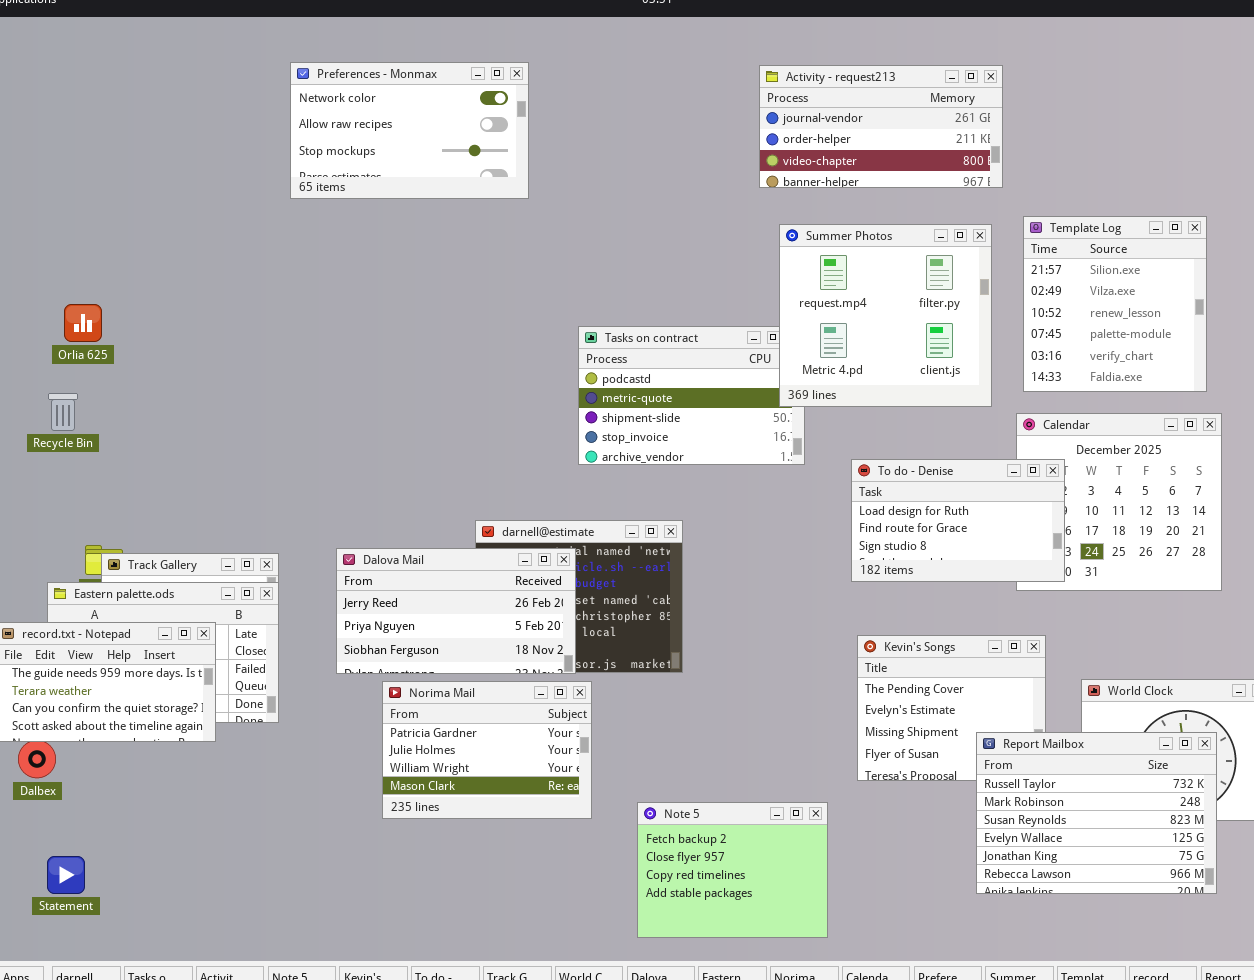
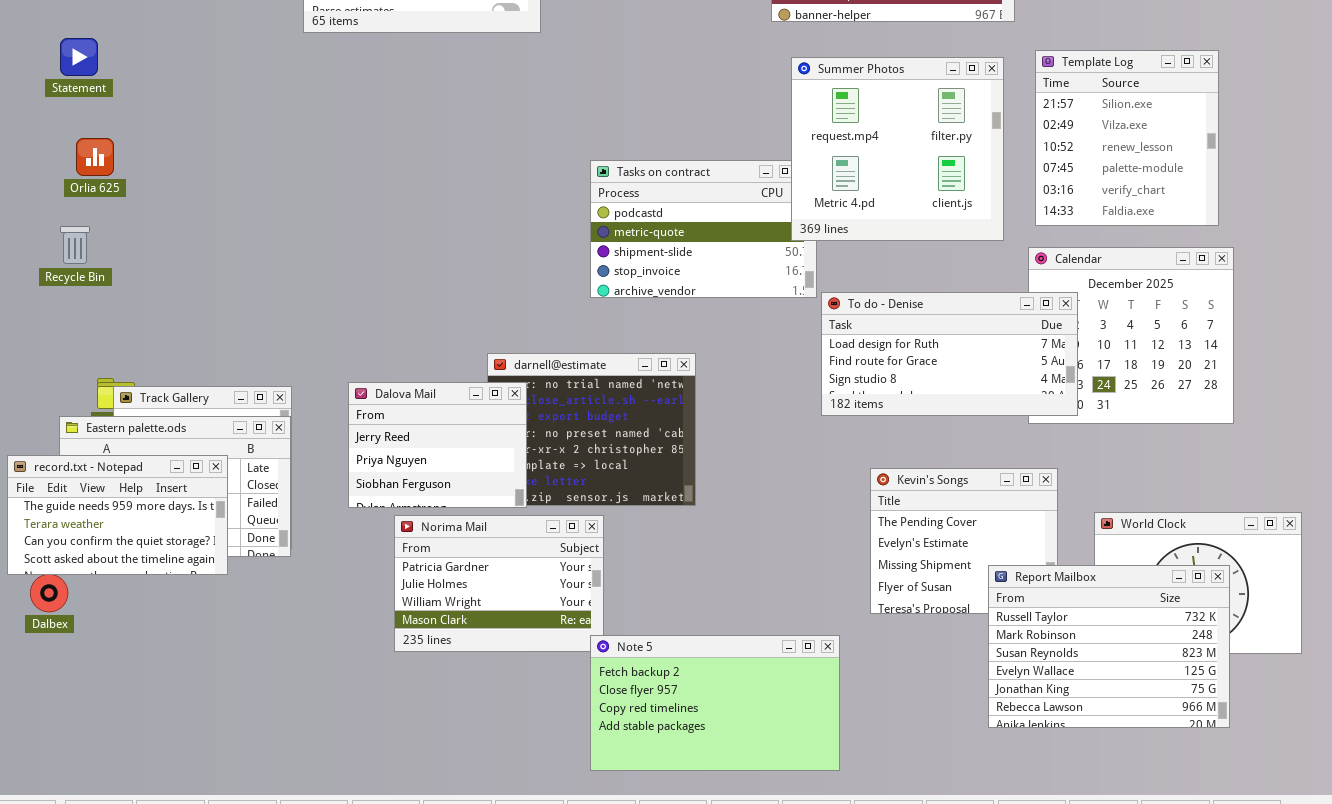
To do - Denise: [851,459,1065,582] -> [821,292,1078,416], resized
Dalova Mail: [336,548,576,674] -> [348,382,527,508], resized
Note 5: [637,802,828,938] -> [590,635,840,771], resized
Statement: [47,856,85,894] -> [60,38,98,76], moved

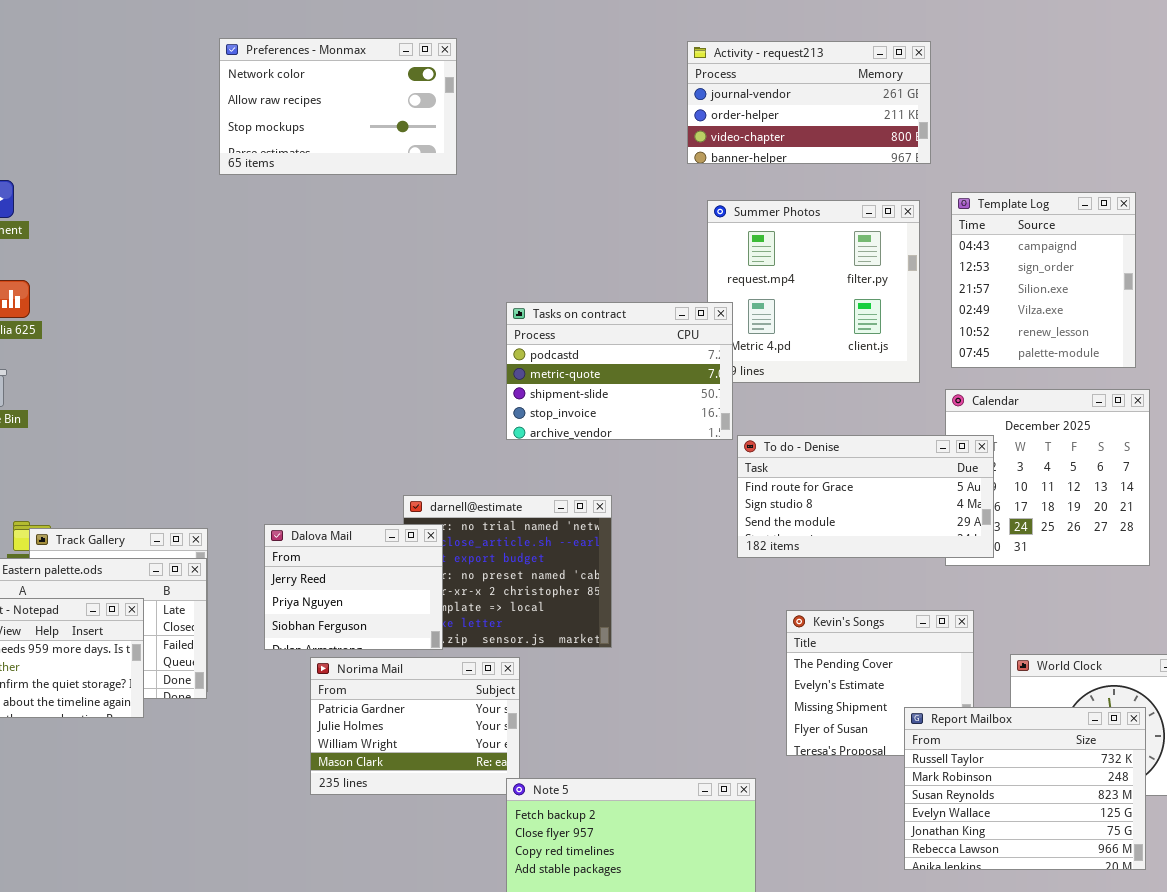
Template Log: [1035,50,1219,226] -> [951,192,1136,368], scrolled up 2 rows
Tasks on contract: [590,160,817,298] -> [506,302,733,440], raised
To do - Denise: [821,292,1078,416] -> [737,435,994,558], scrolled down 1 row

